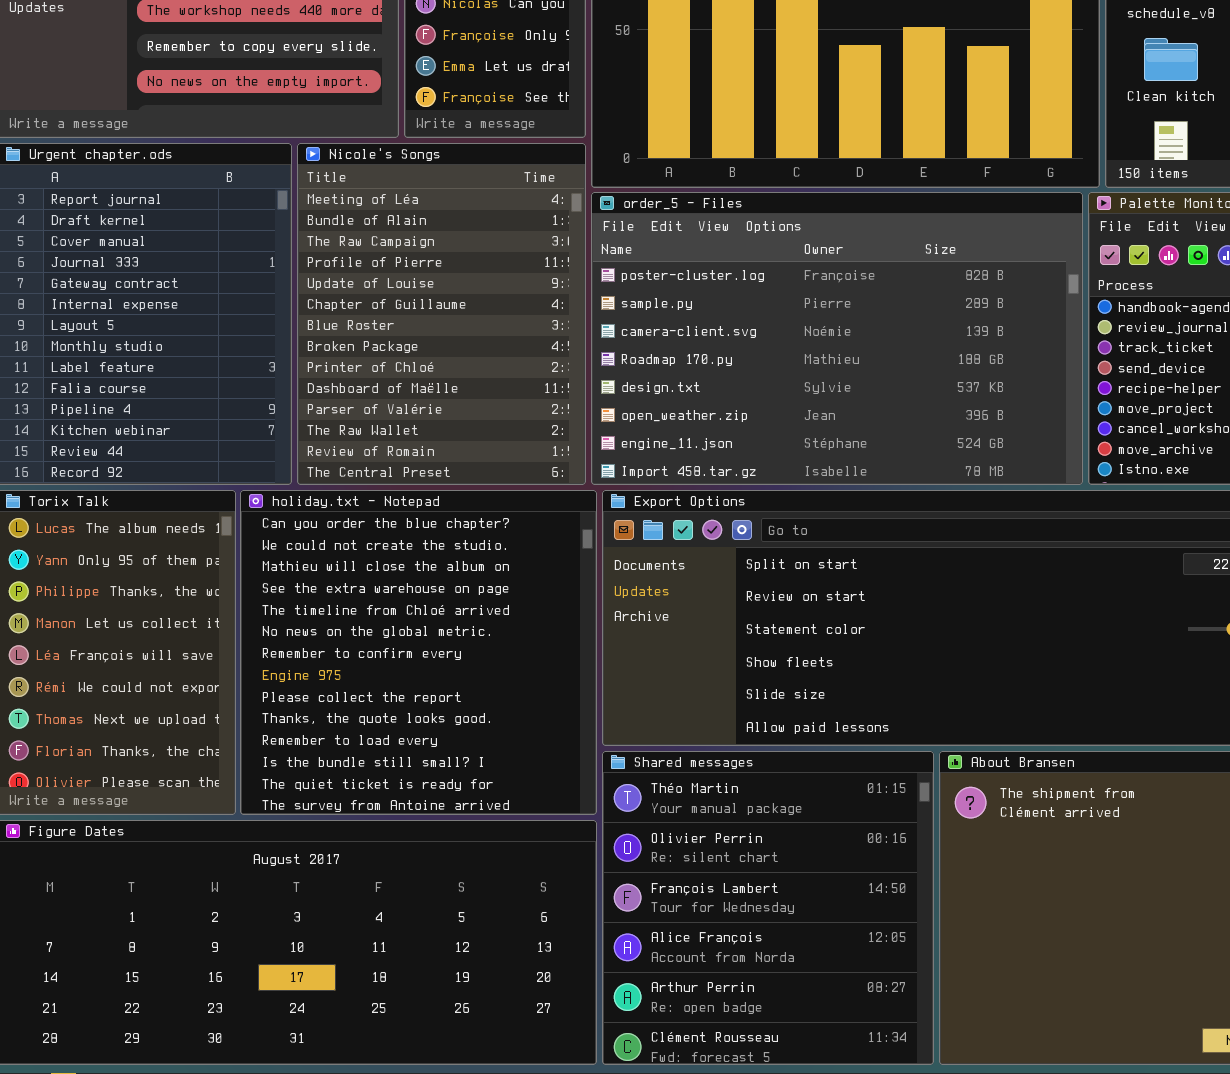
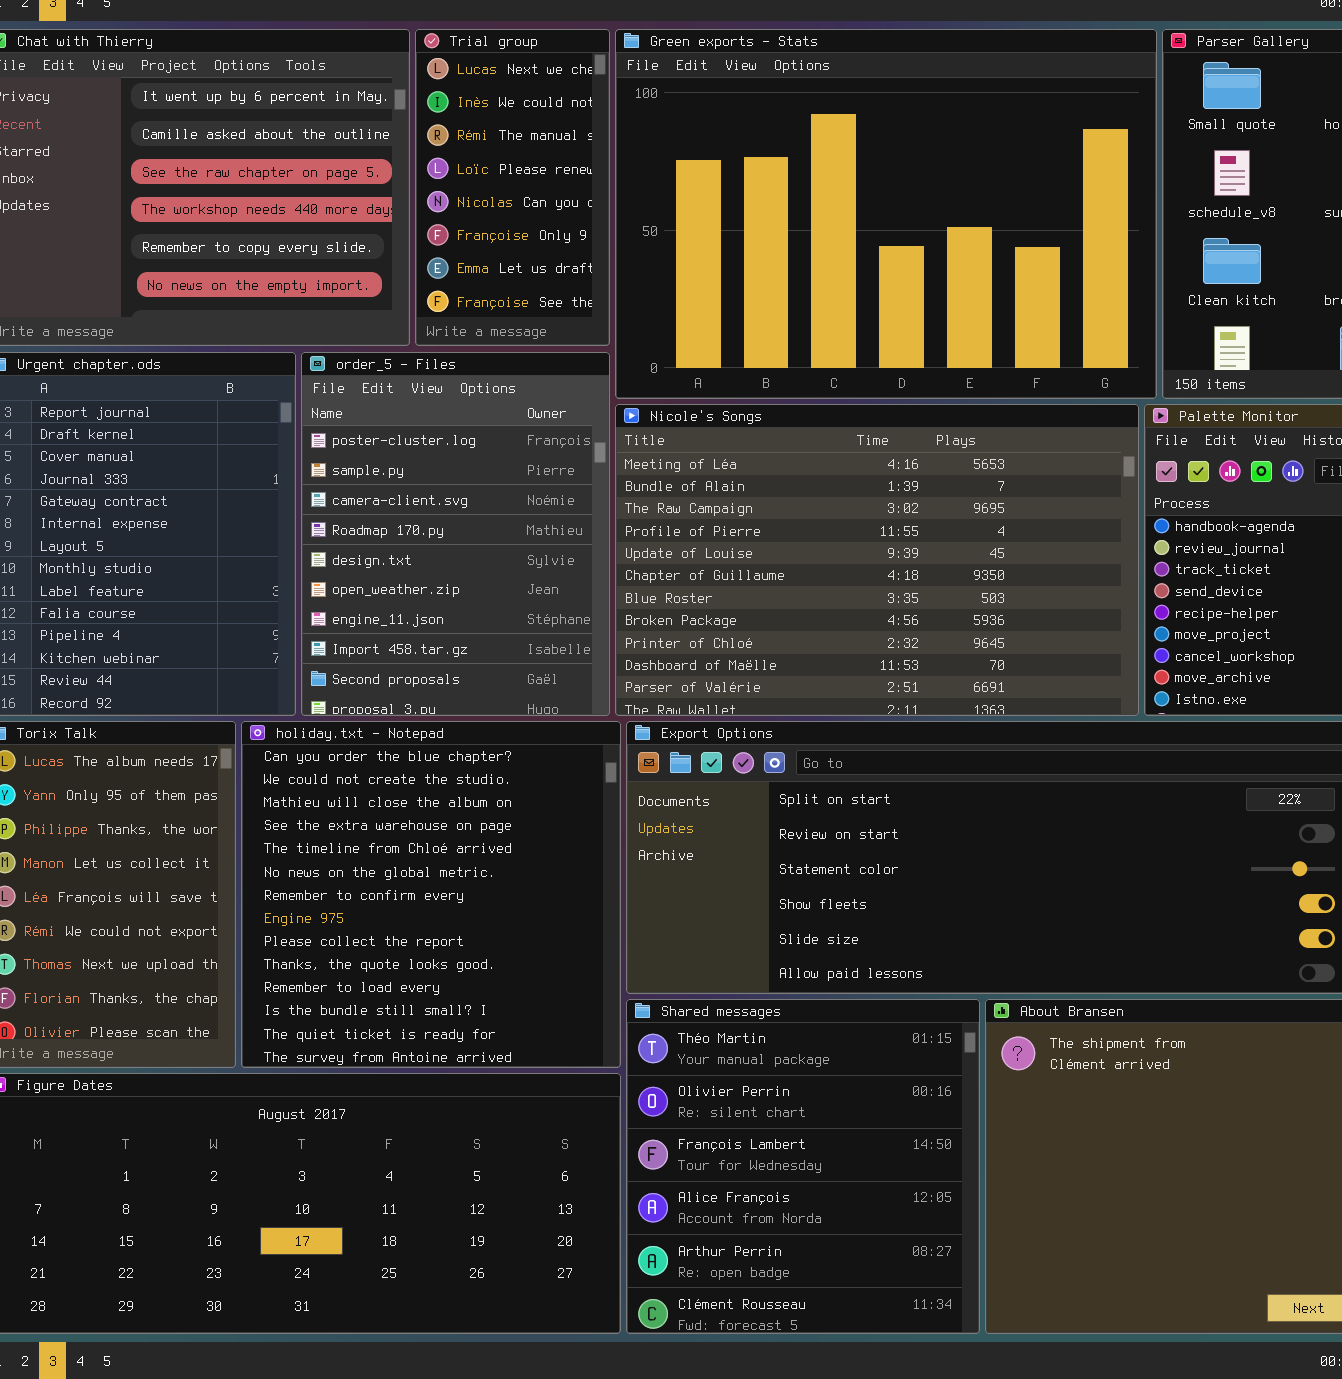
Nicole's Songs: [297,143,586,485] -> [615,404,1139,716], moved, resized
order_5 - Files: [591,192,1083,485] -> [301,352,610,716], moved, resized

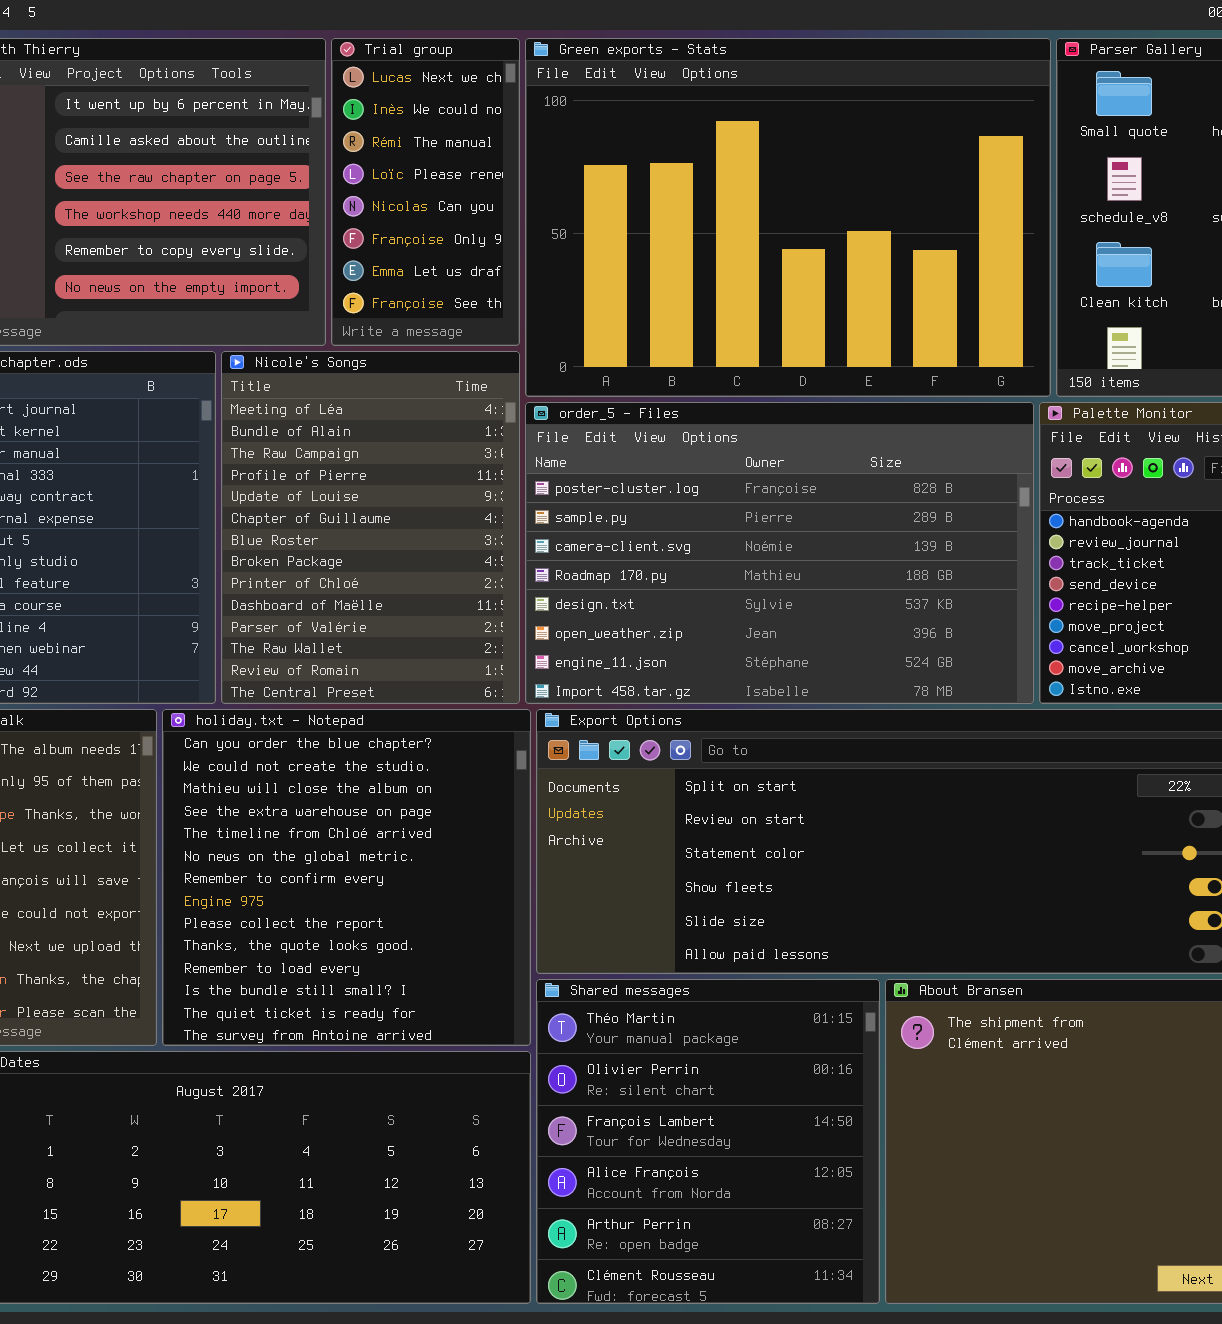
order_5 - Files: [301,352,610,716] -> [525,402,1034,704], moved, resized
Nicole's Songs: [615,404,1139,716] -> [221,351,520,704], moved, resized

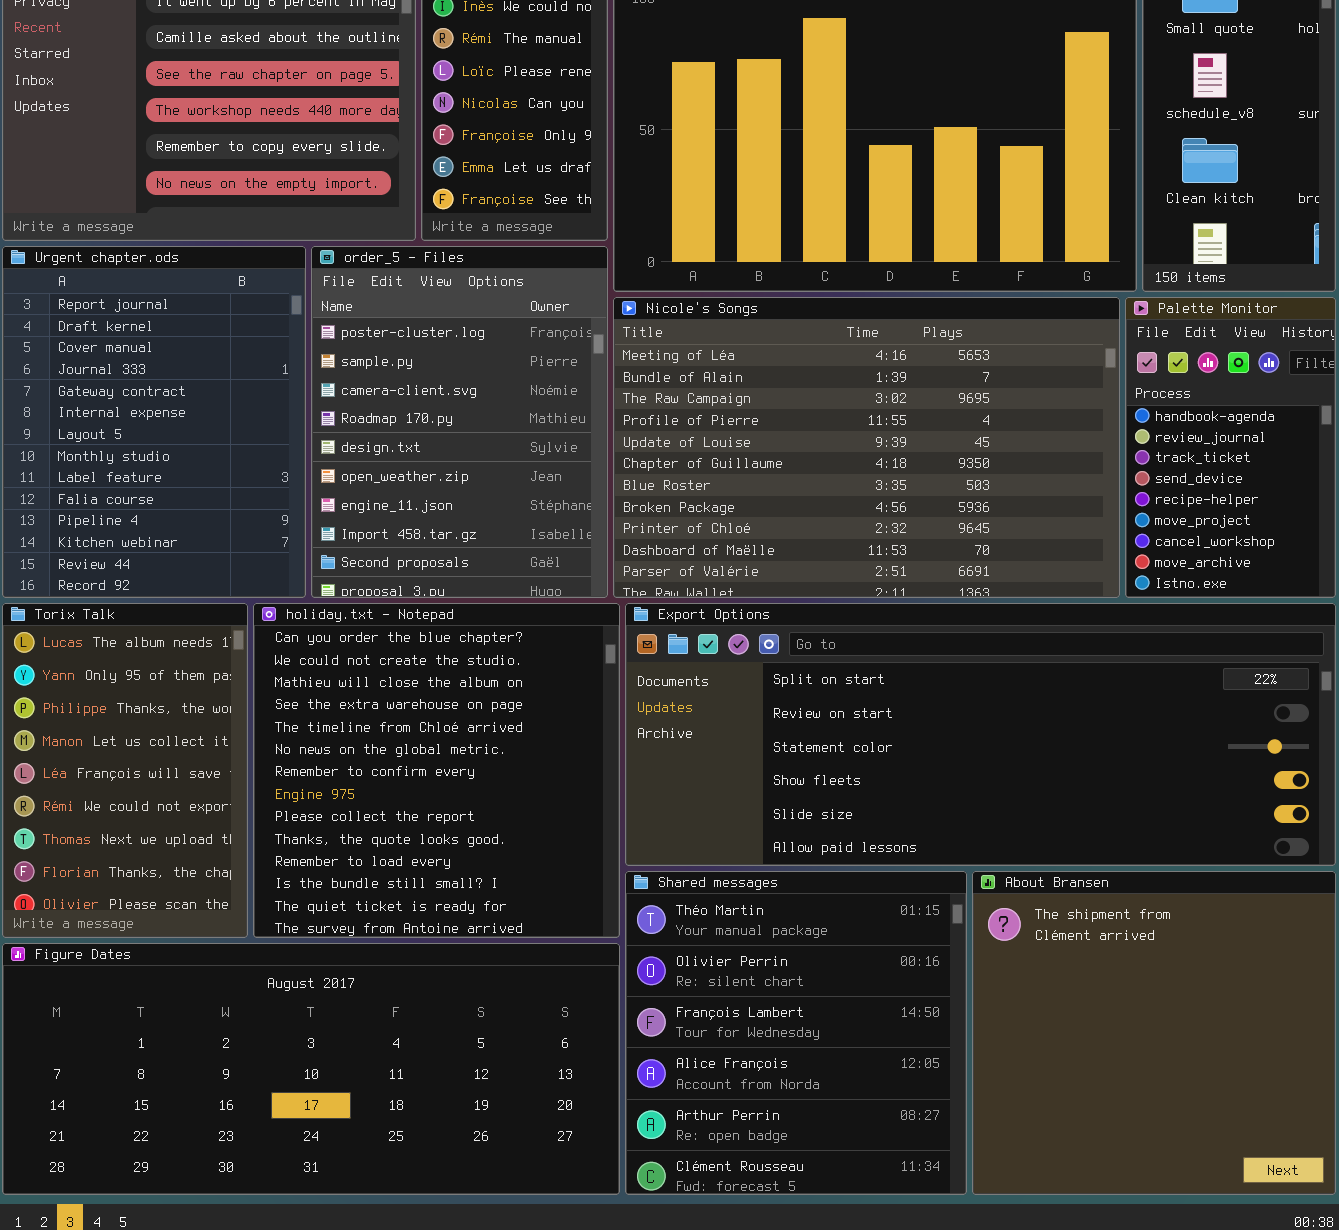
Nicole's Songs: [221,351,520,704] -> [613,297,1120,598], moved, resized
order_5 - Files: [525,402,1034,704] -> [311,246,608,598], moved, resized

